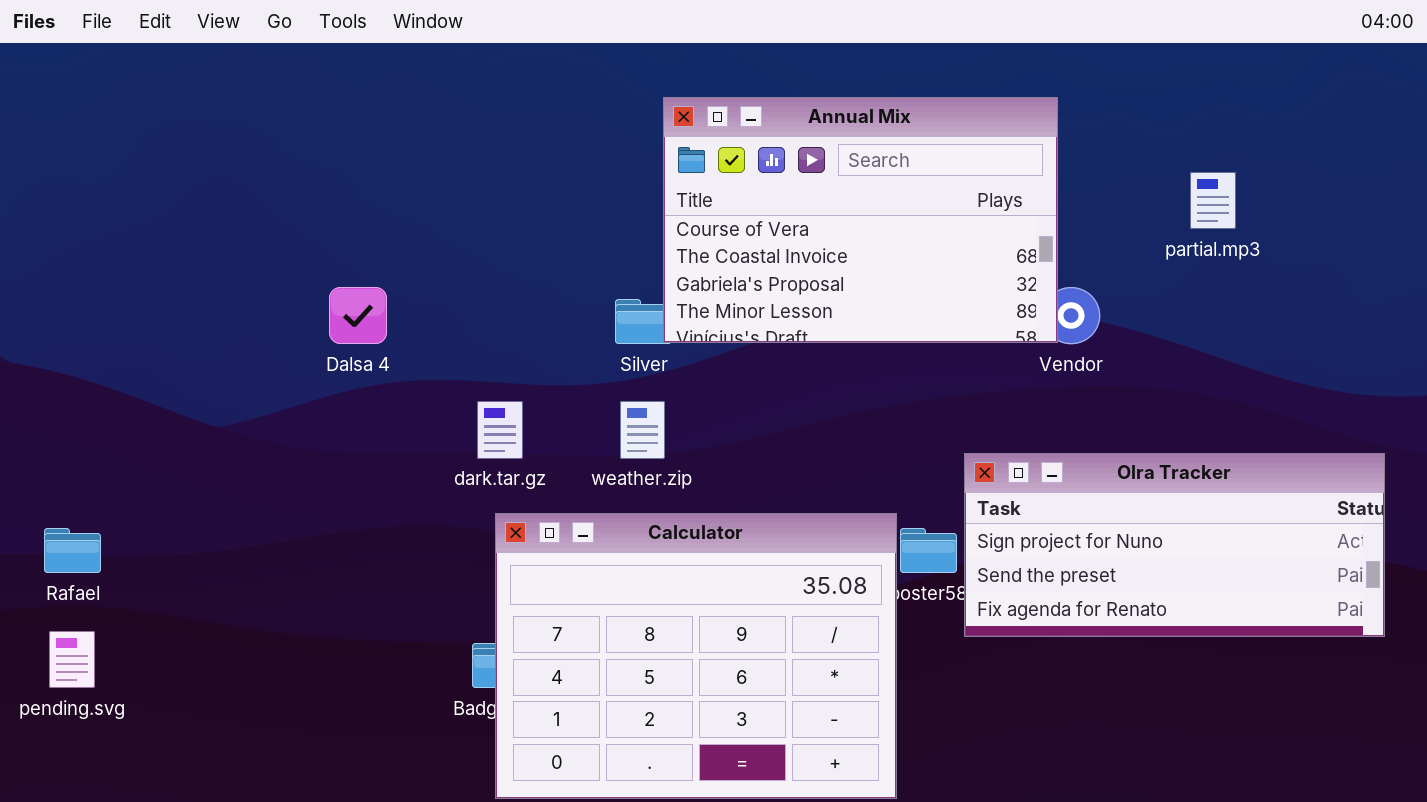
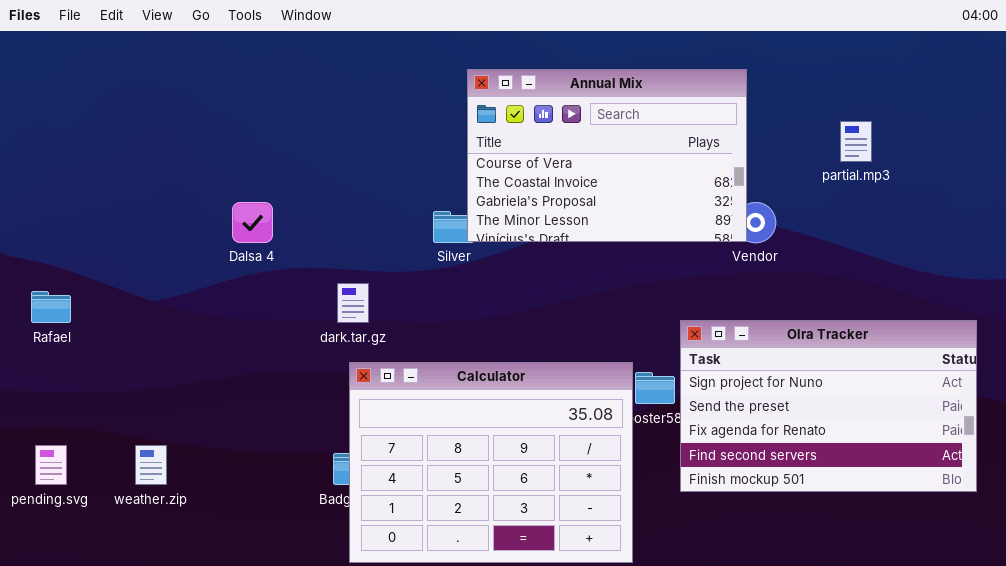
weather.zip: [620,401,665,459] -> [135,445,167,485], moved
Olra Tracker: [964,453,1385,637] -> [680,320,977,492], resized
Rafael: [44,528,101,573] -> [31,291,71,323], moved

